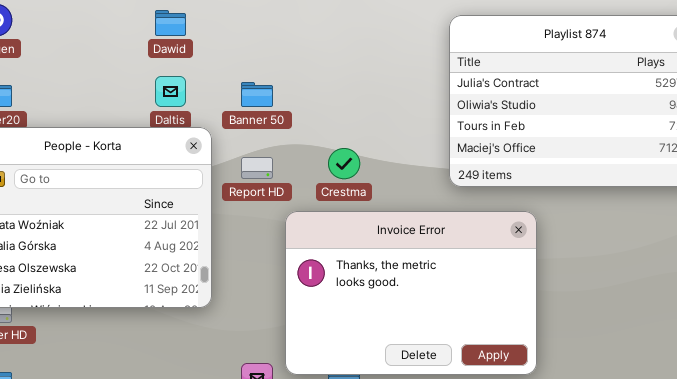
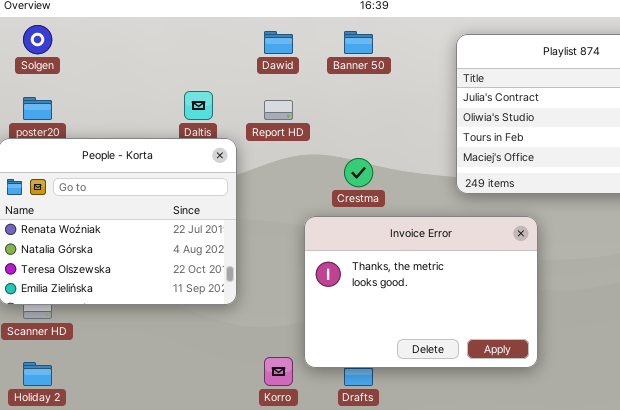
Dawid: [155,10,186,36] -> [264,31,293,54], moved
Banner 50: [241,82,273,107] -> [344,31,373,54], moved
Report HD: [241,157,273,179] -> [264,100,293,120], moved

